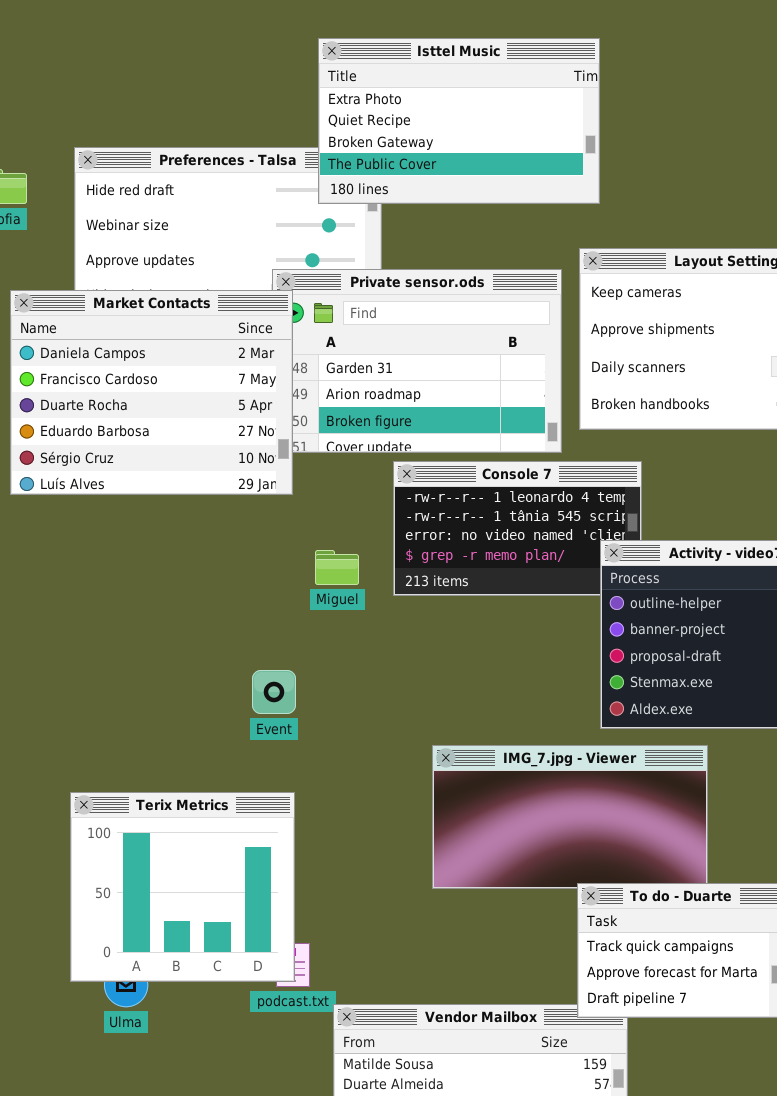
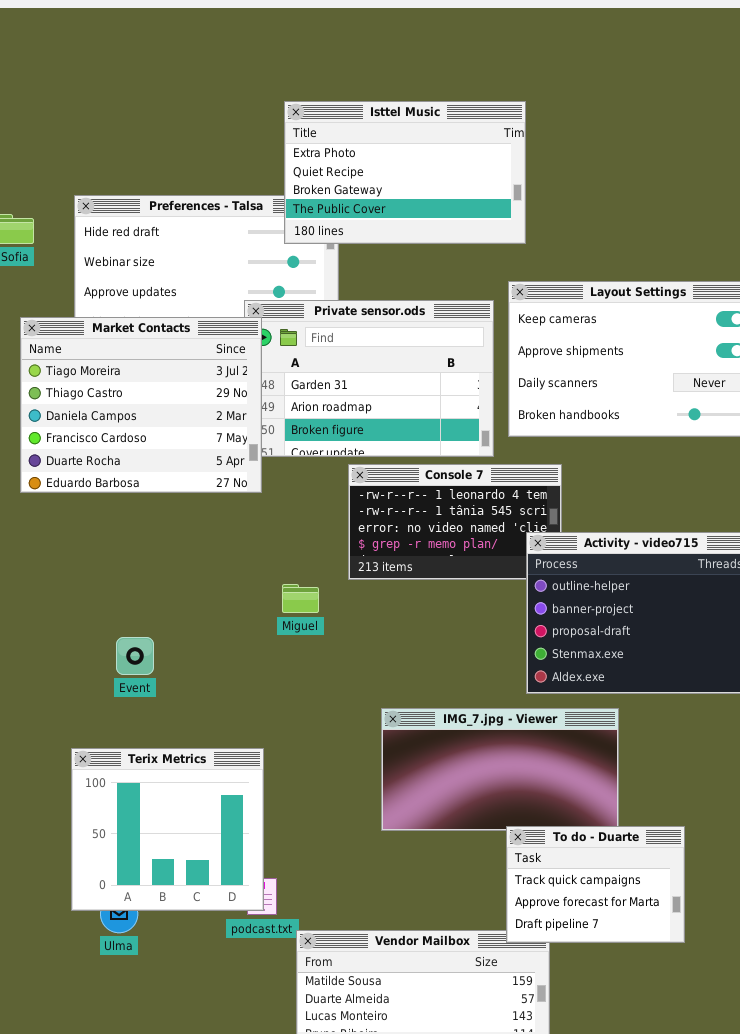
Market Contacts: [10,290,293,495] -> [20,317,262,493], scrolled up 2 rows
Miguel: [315,550,359,585] -> [282,584,319,613], moved
Event: [252,670,296,714] -> [116,637,154,675], moved

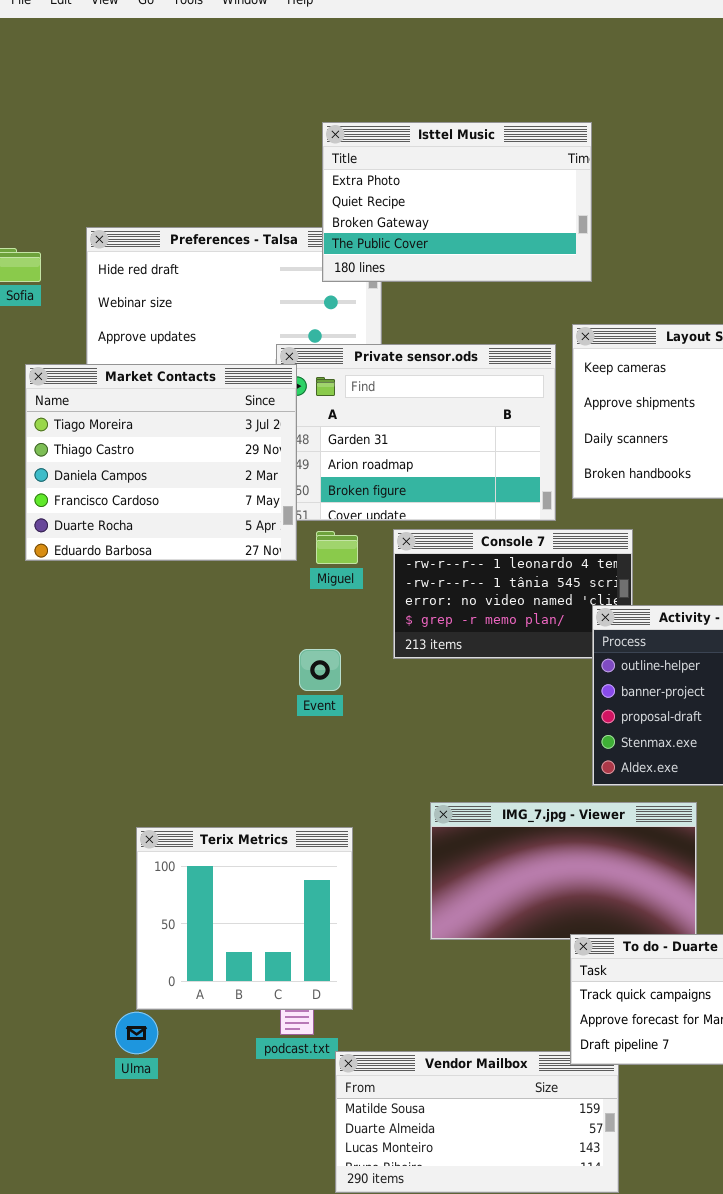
Miguel: [282,584,319,613] -> [316,531,358,564], moved
Event: [116,637,154,675] -> [299,649,341,691], moved
Terix Metrics: [71,748,264,911] -> [136,827,353,1010], moved

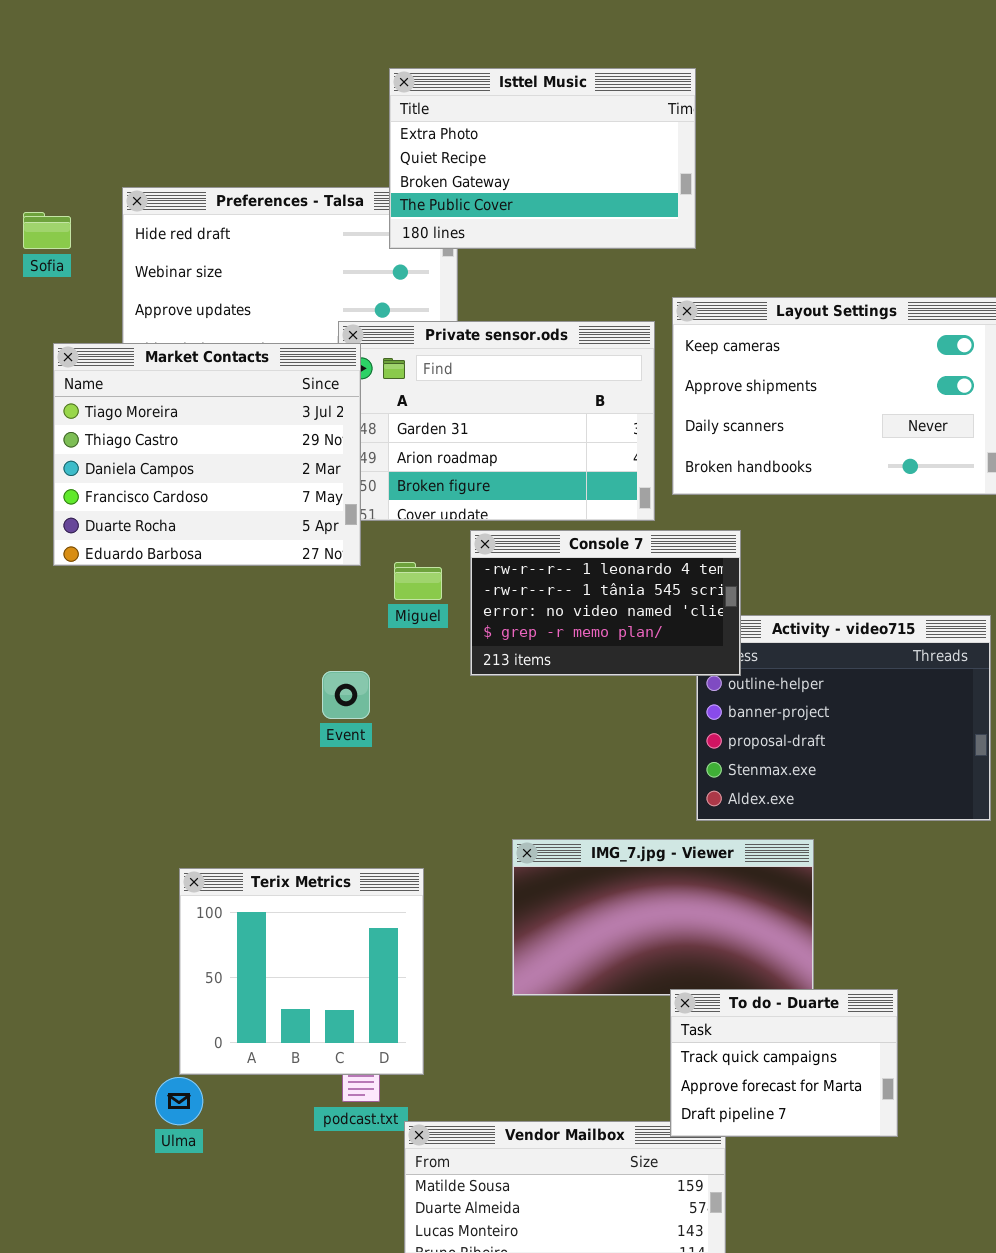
Console 7: [393,529,633,659] -> [470,530,741,676], raised
Miguel: [316,531,358,564] -> [394,562,442,600], moved
Event: [299,649,341,691] -> [322,671,370,719], moved

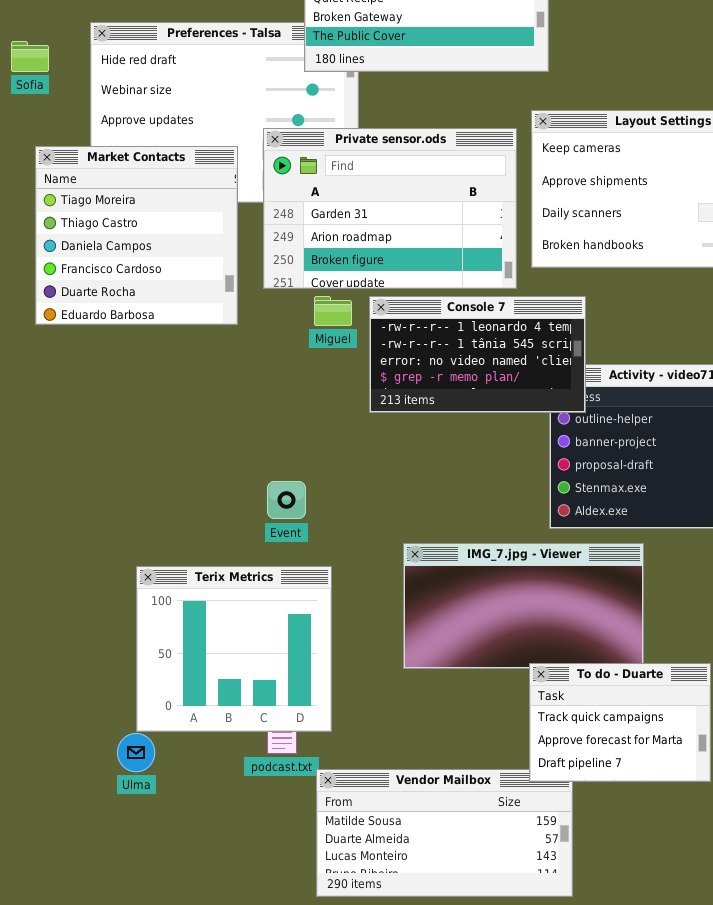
Market Contacts: [53,343,361,566] -> [35,146,238,325], resized
Miguel: [394,562,442,600] -> [314,296,352,326], moved
Event: [322,671,370,719] -> [267,481,306,519], moved

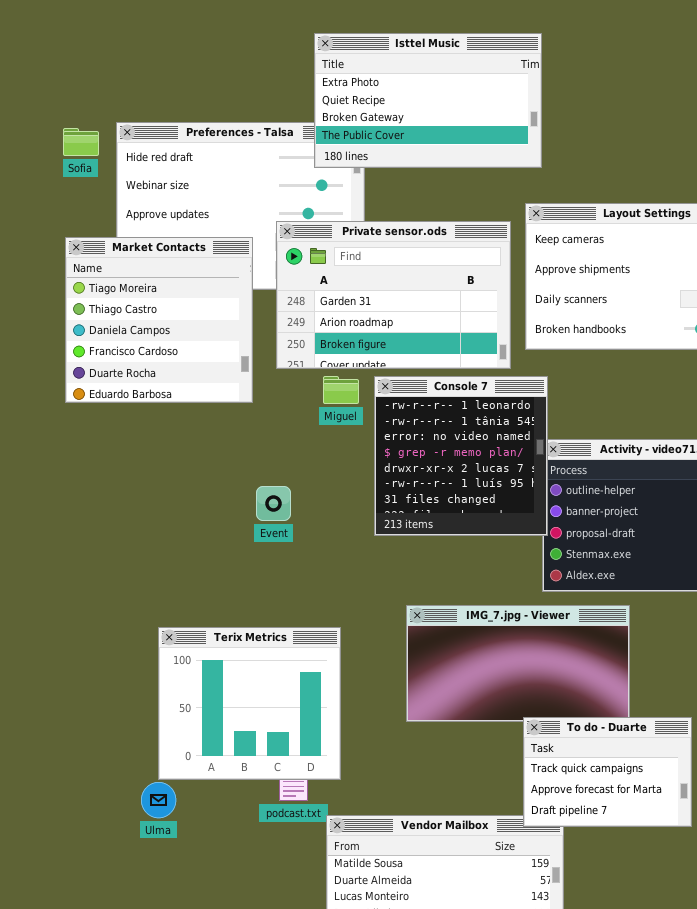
Sofia: [11,41,49,72] -> [63,128,99,156], moved
Console 7: [369,296,586,413] -> [374,376,548,536], resized
Event: [267,481,306,519] -> [256,486,291,521], moved

